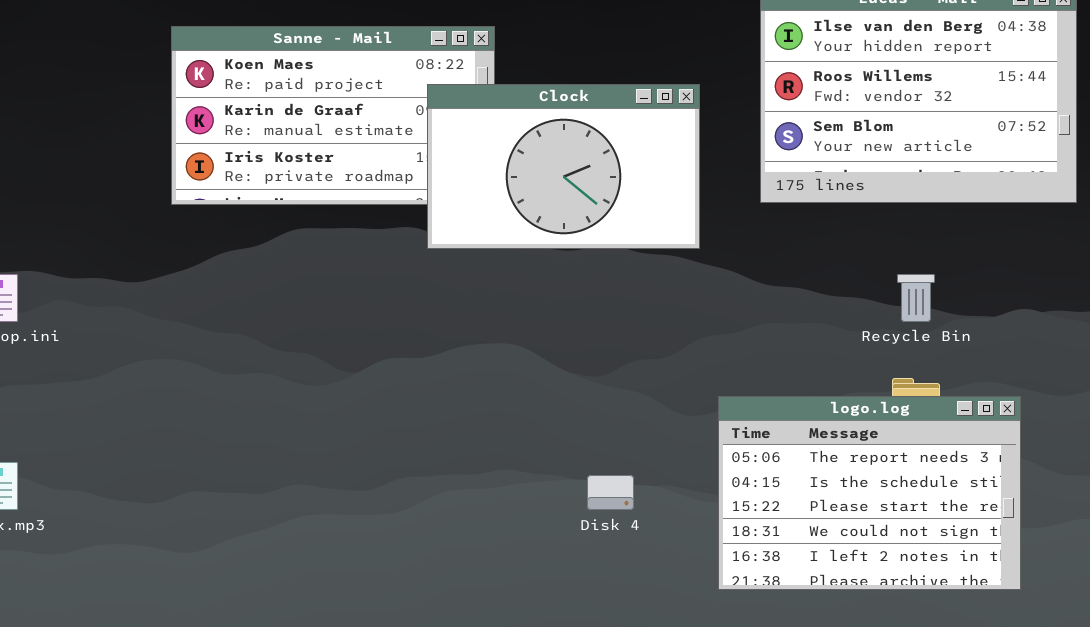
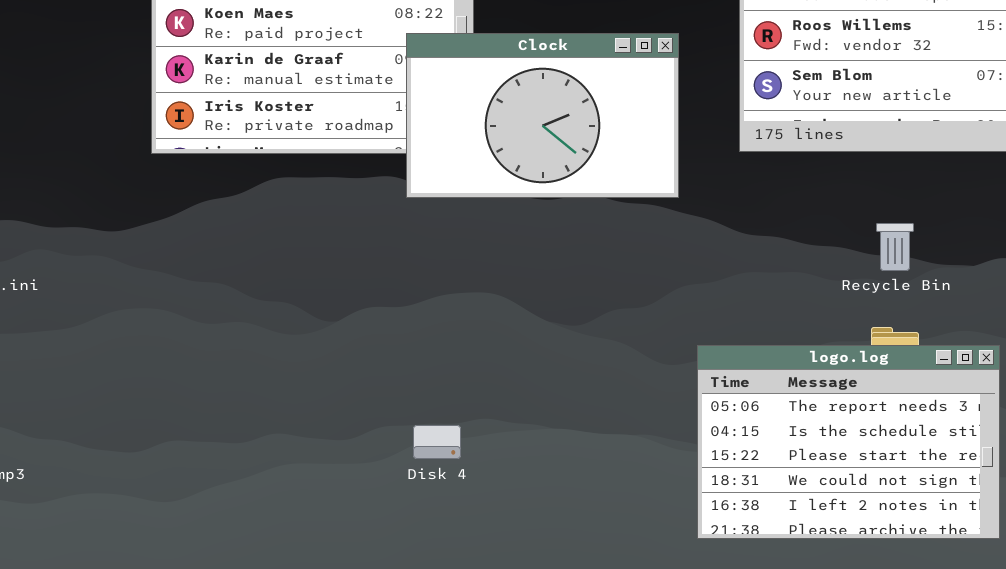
Disk 4: [587,475,634,510] -> [413,425,461,459], moved

